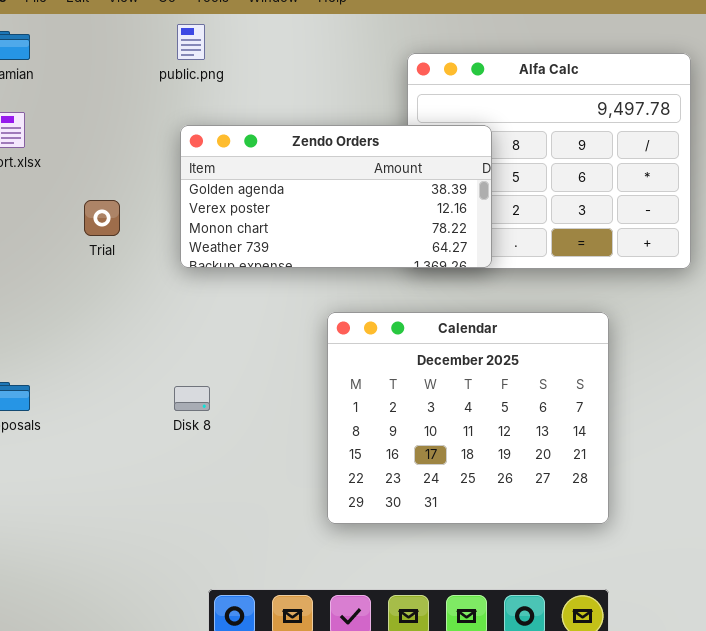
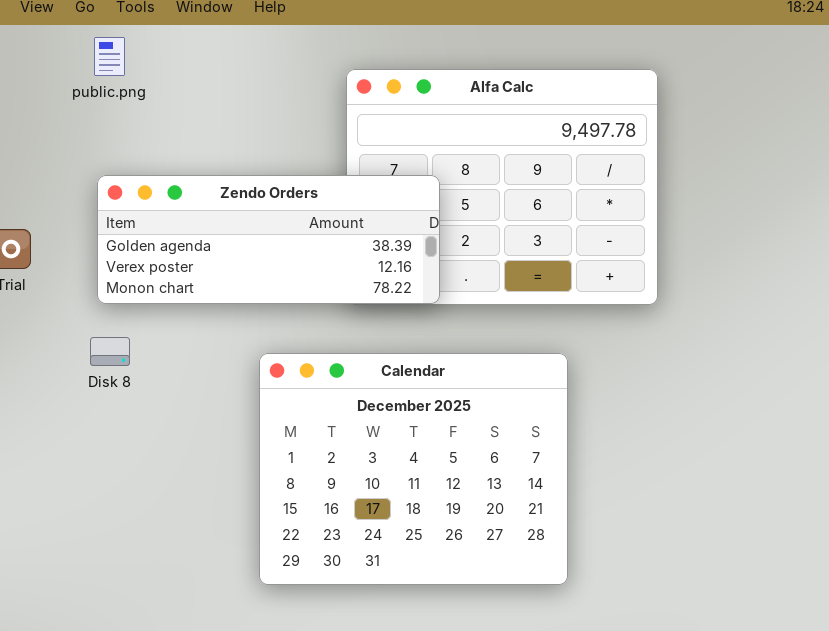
Zendo Orders: [180,125,492,268] -> [97,175,440,304], resized
Disk 8: [174,386,210,411] -> [90,337,130,366], moved

